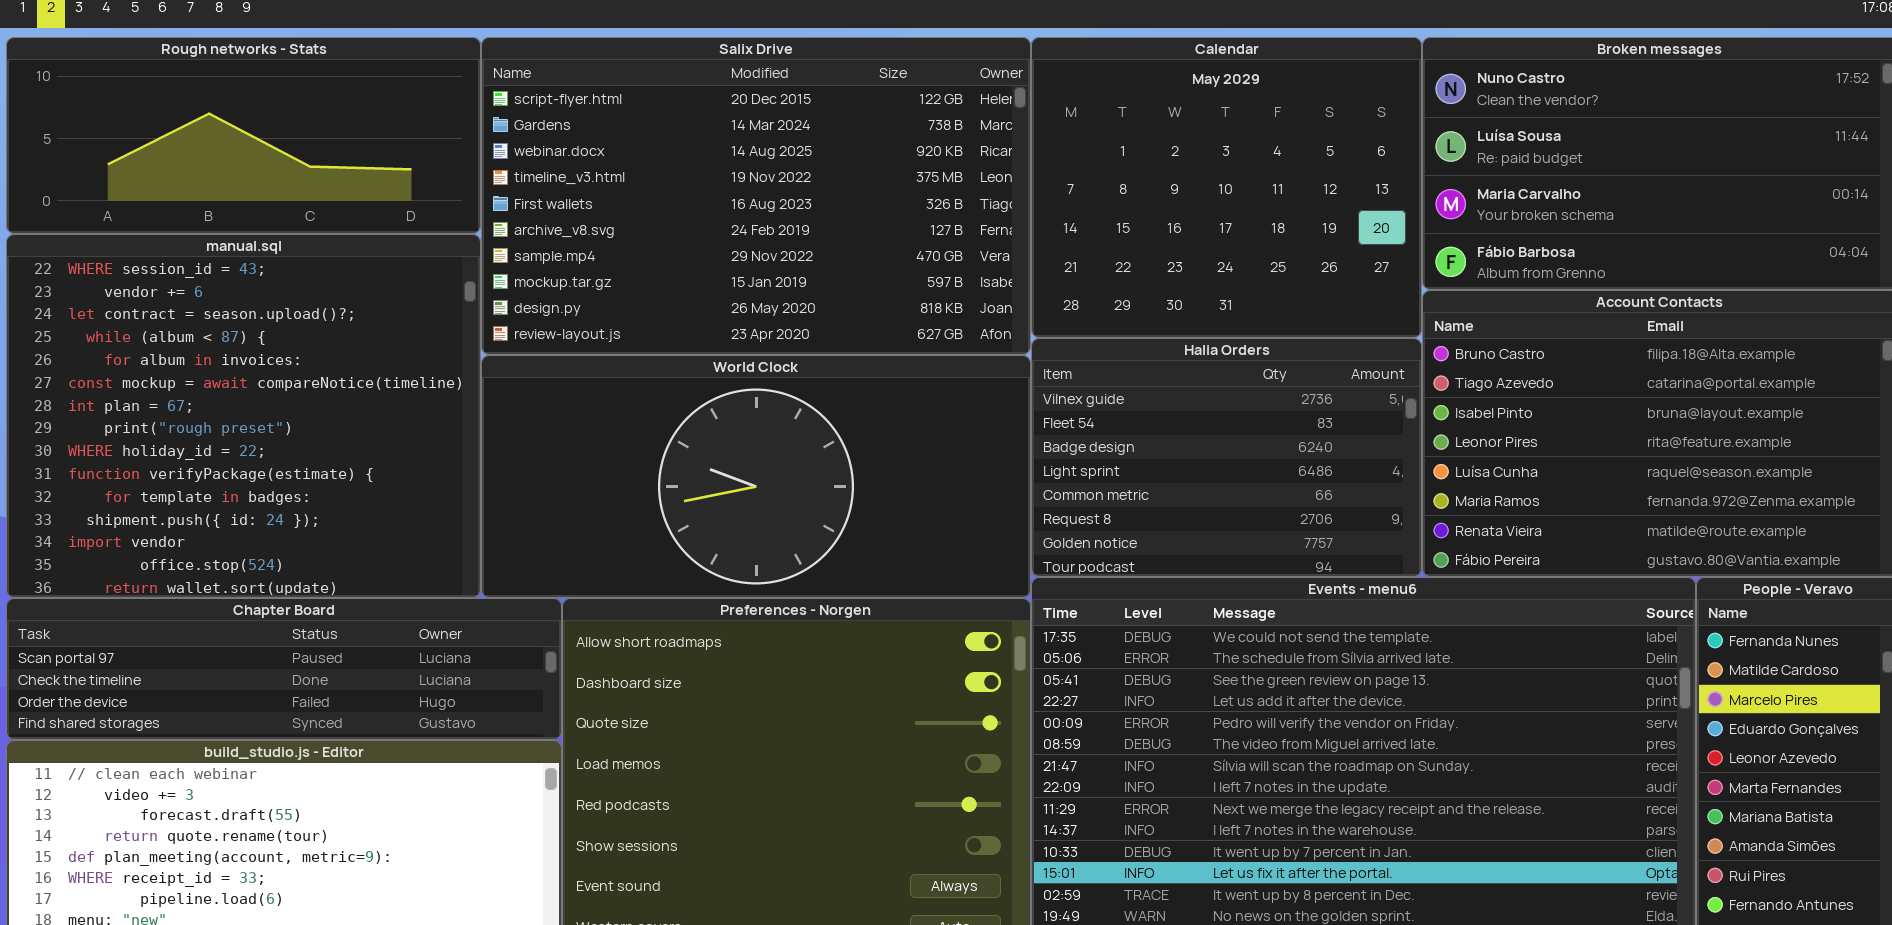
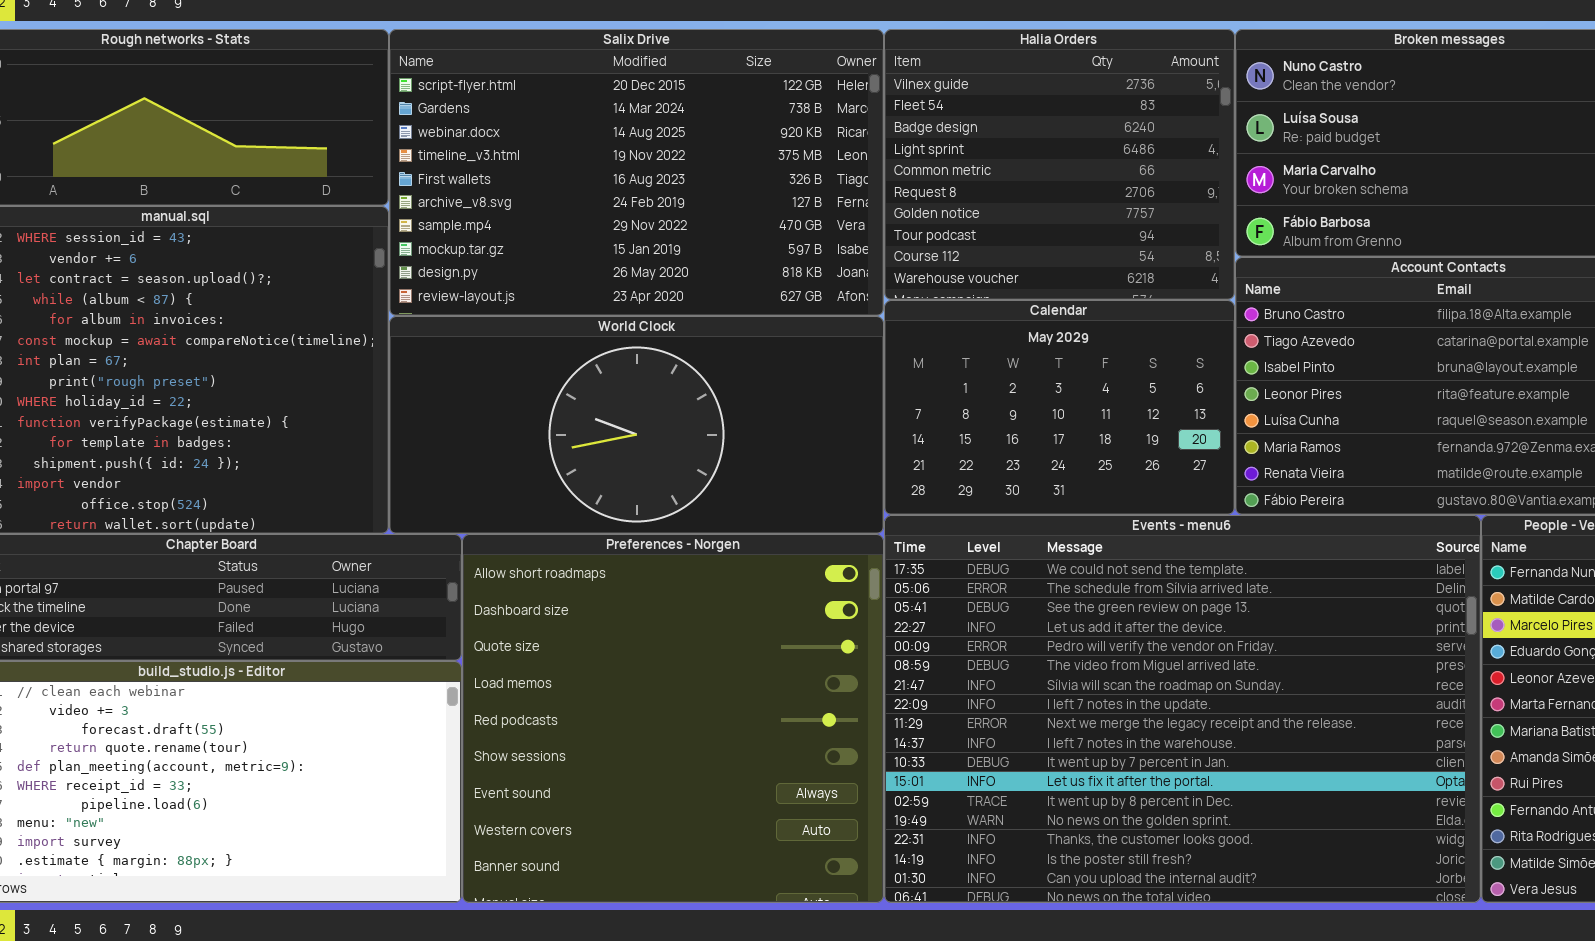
Calendar: [1031,37,1422,338] -> [884,300,1235,515], moved, resized
Halia Orders: [1031,338,1422,577] -> [884,29,1235,300], moved, resized

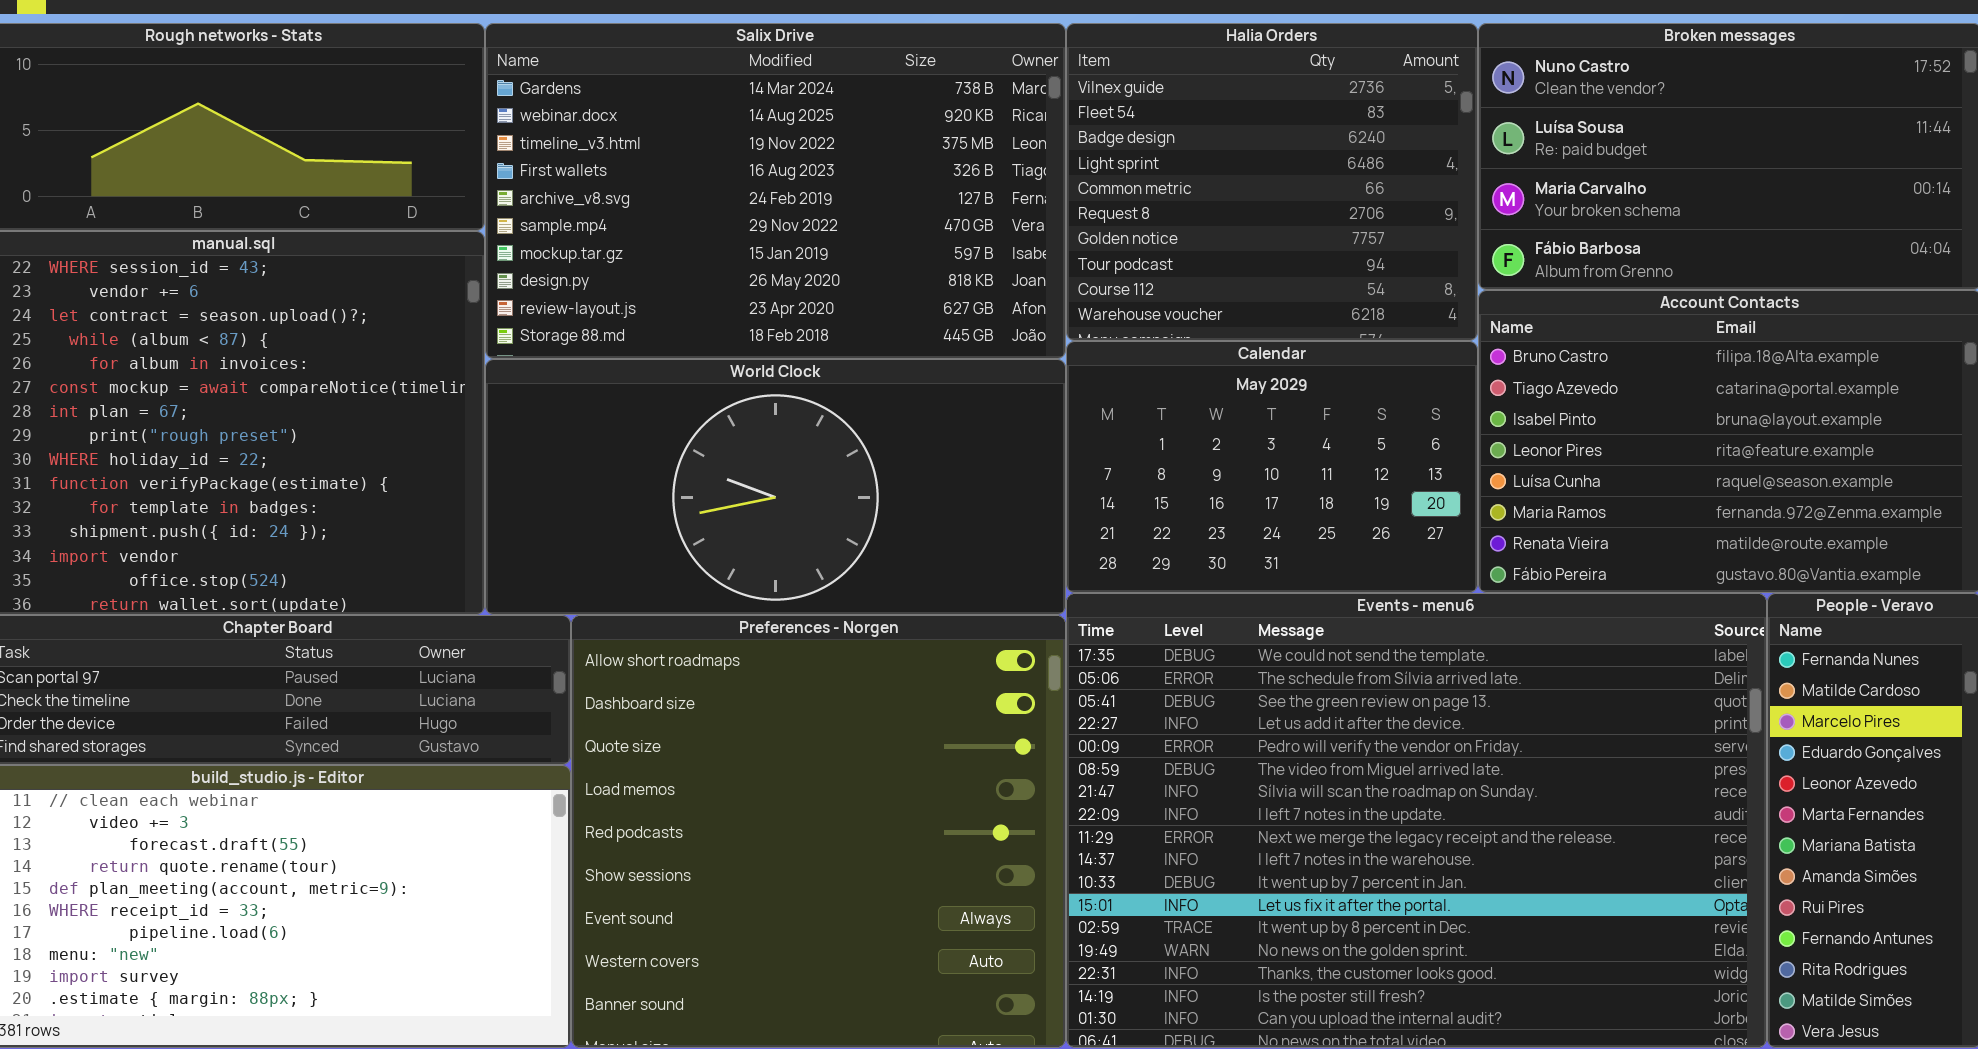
Salix Drive: [389,29,884,316] -> [485,23,1066,359], scrolled down 1 row

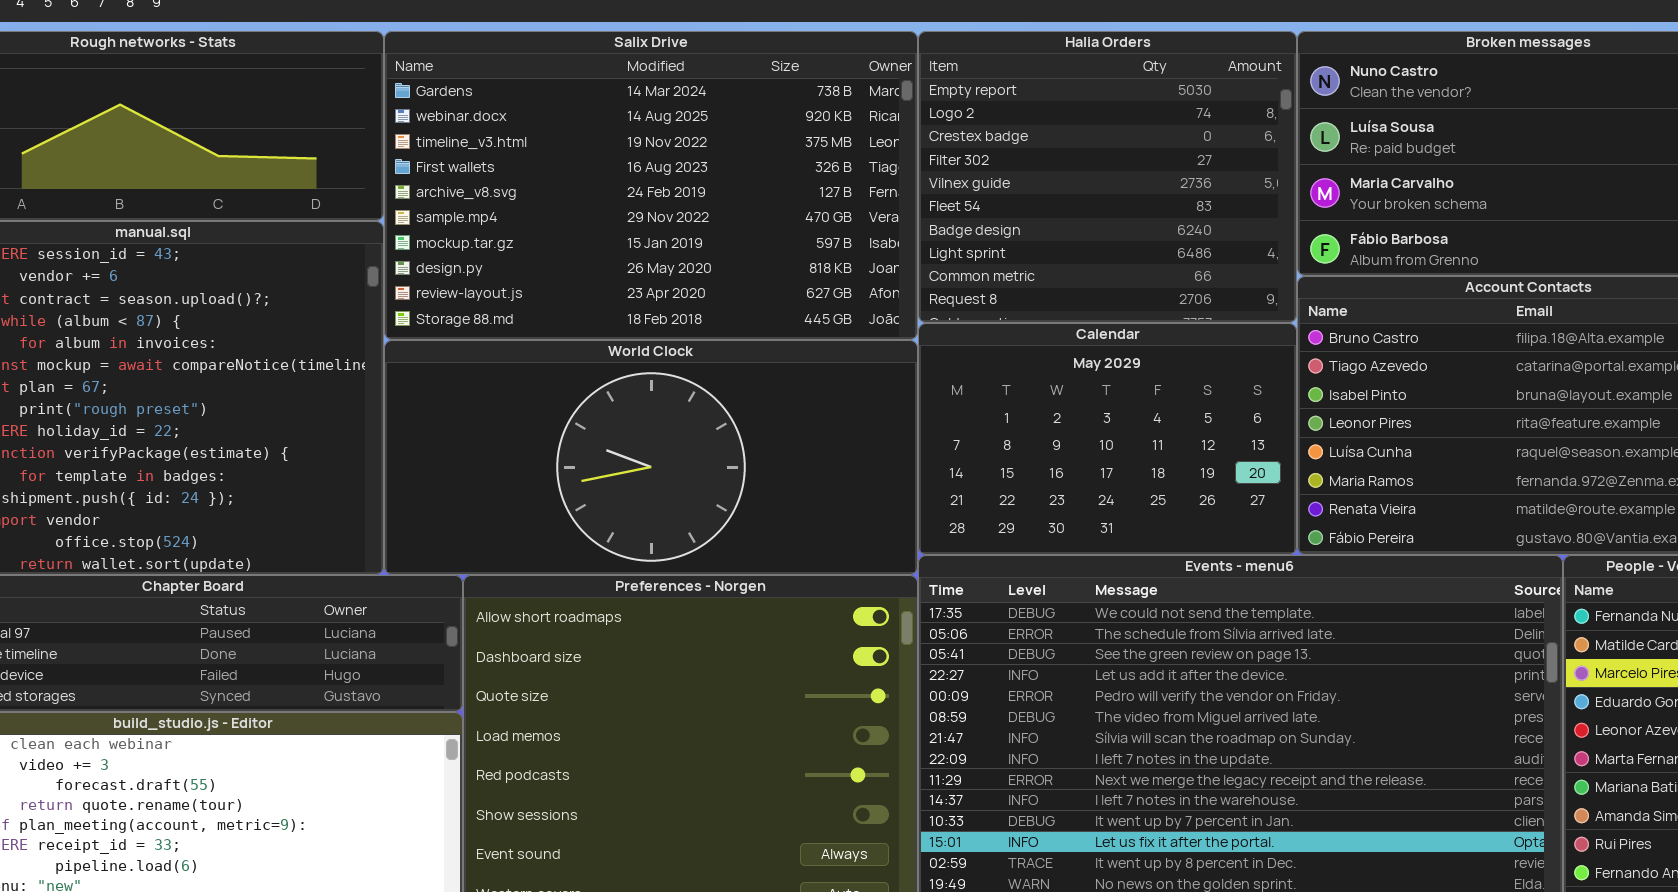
Halia Orders: [1066,23,1478,341] -> [918,31,1297,323], scrolled up 4 rows

